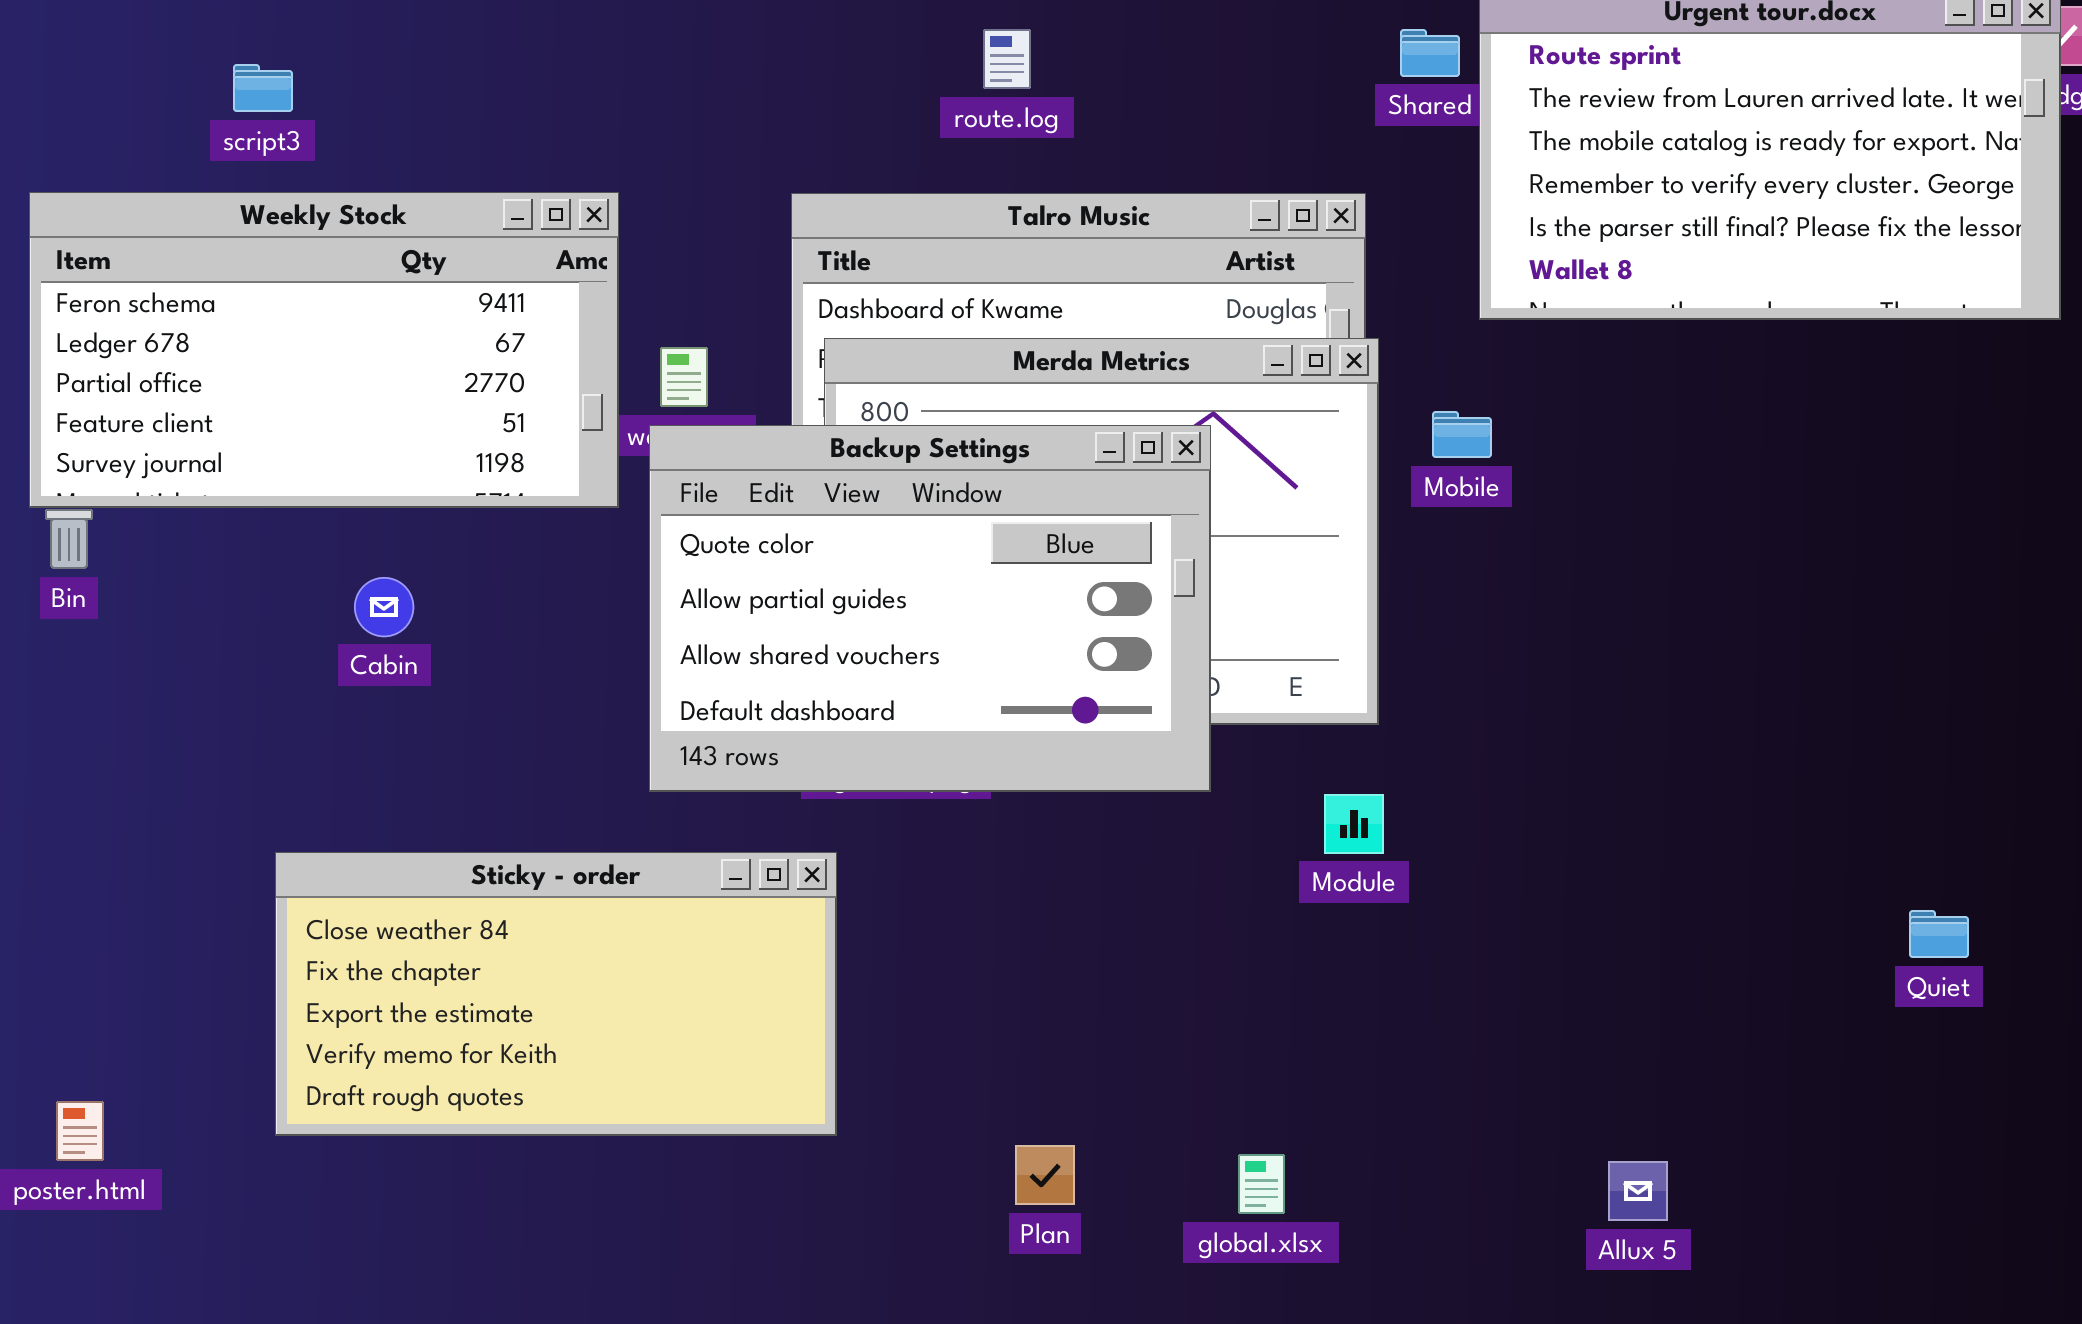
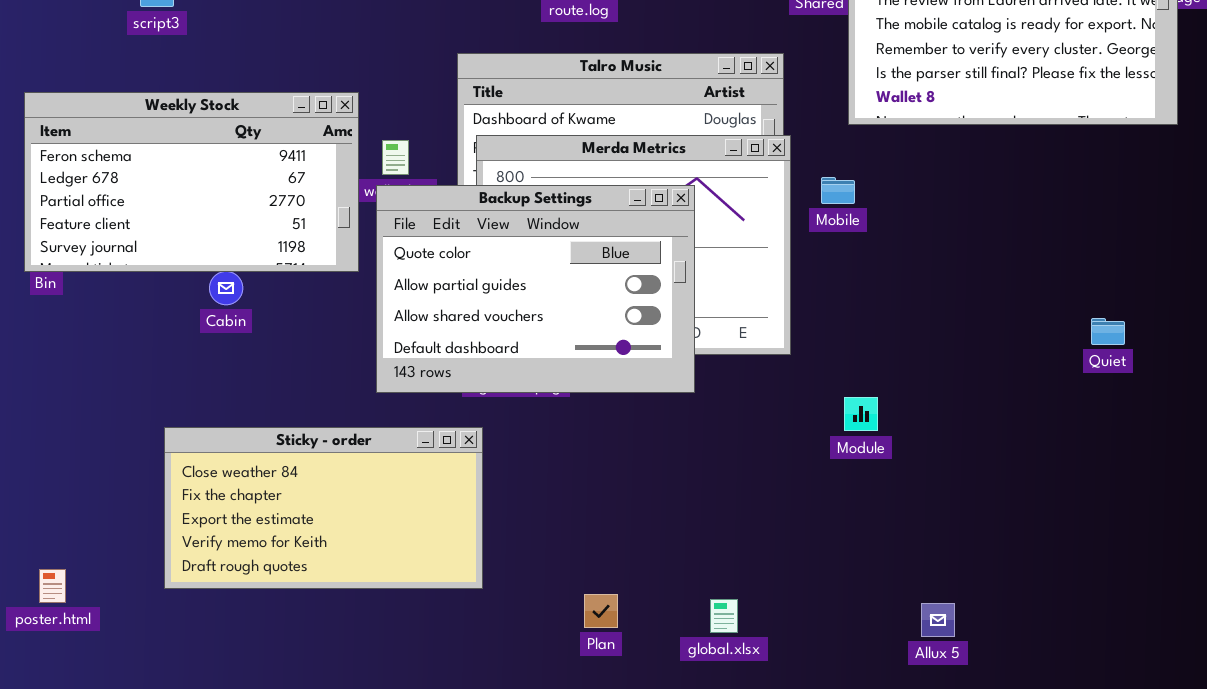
Weekly Stock: [29,192,619,508] -> [24,92,359,272], moved
Module: [1324,794,1384,854] -> [844,397,878,431], moved
Quiet: [1909,910,1969,958] -> [1091,318,1125,345], moved

